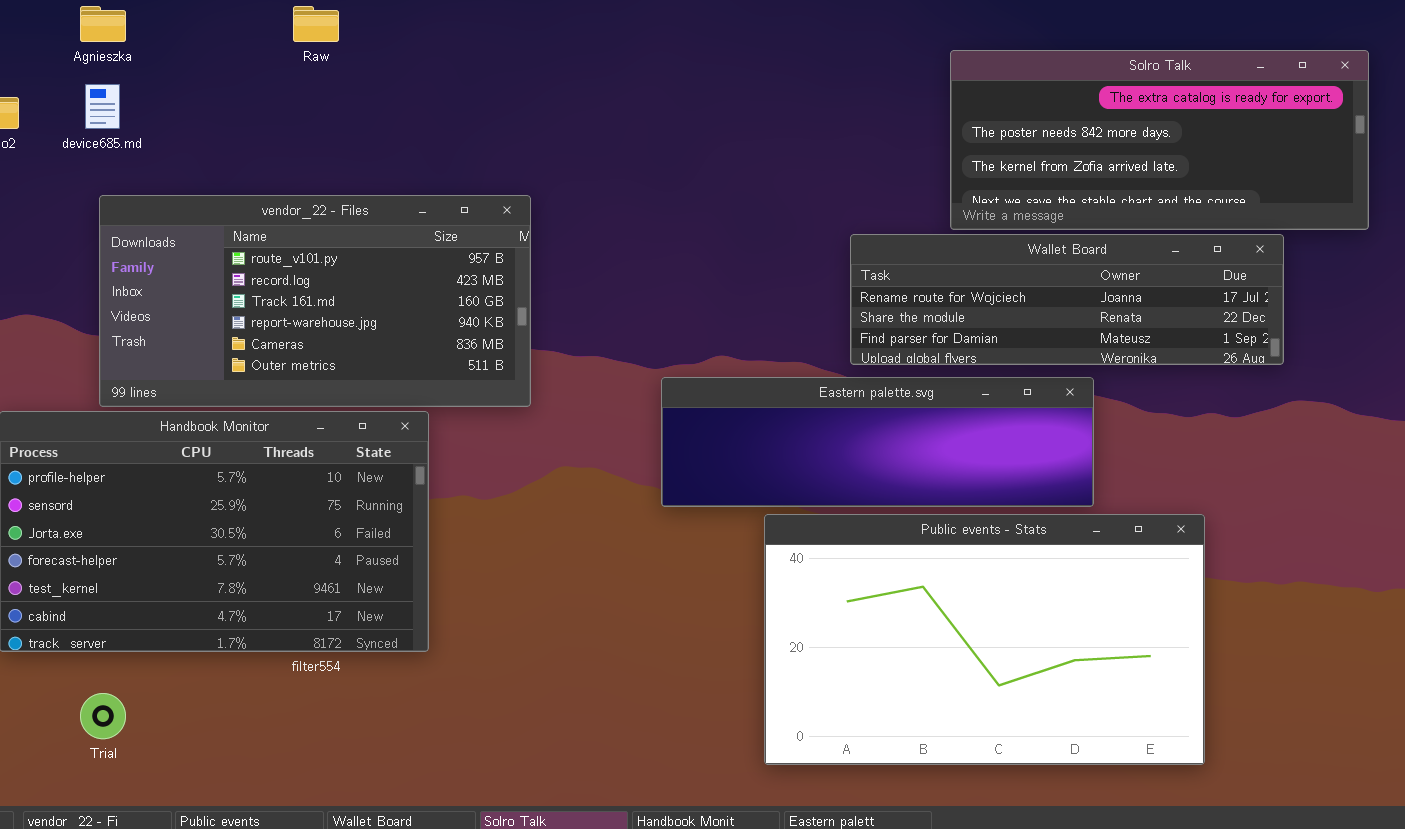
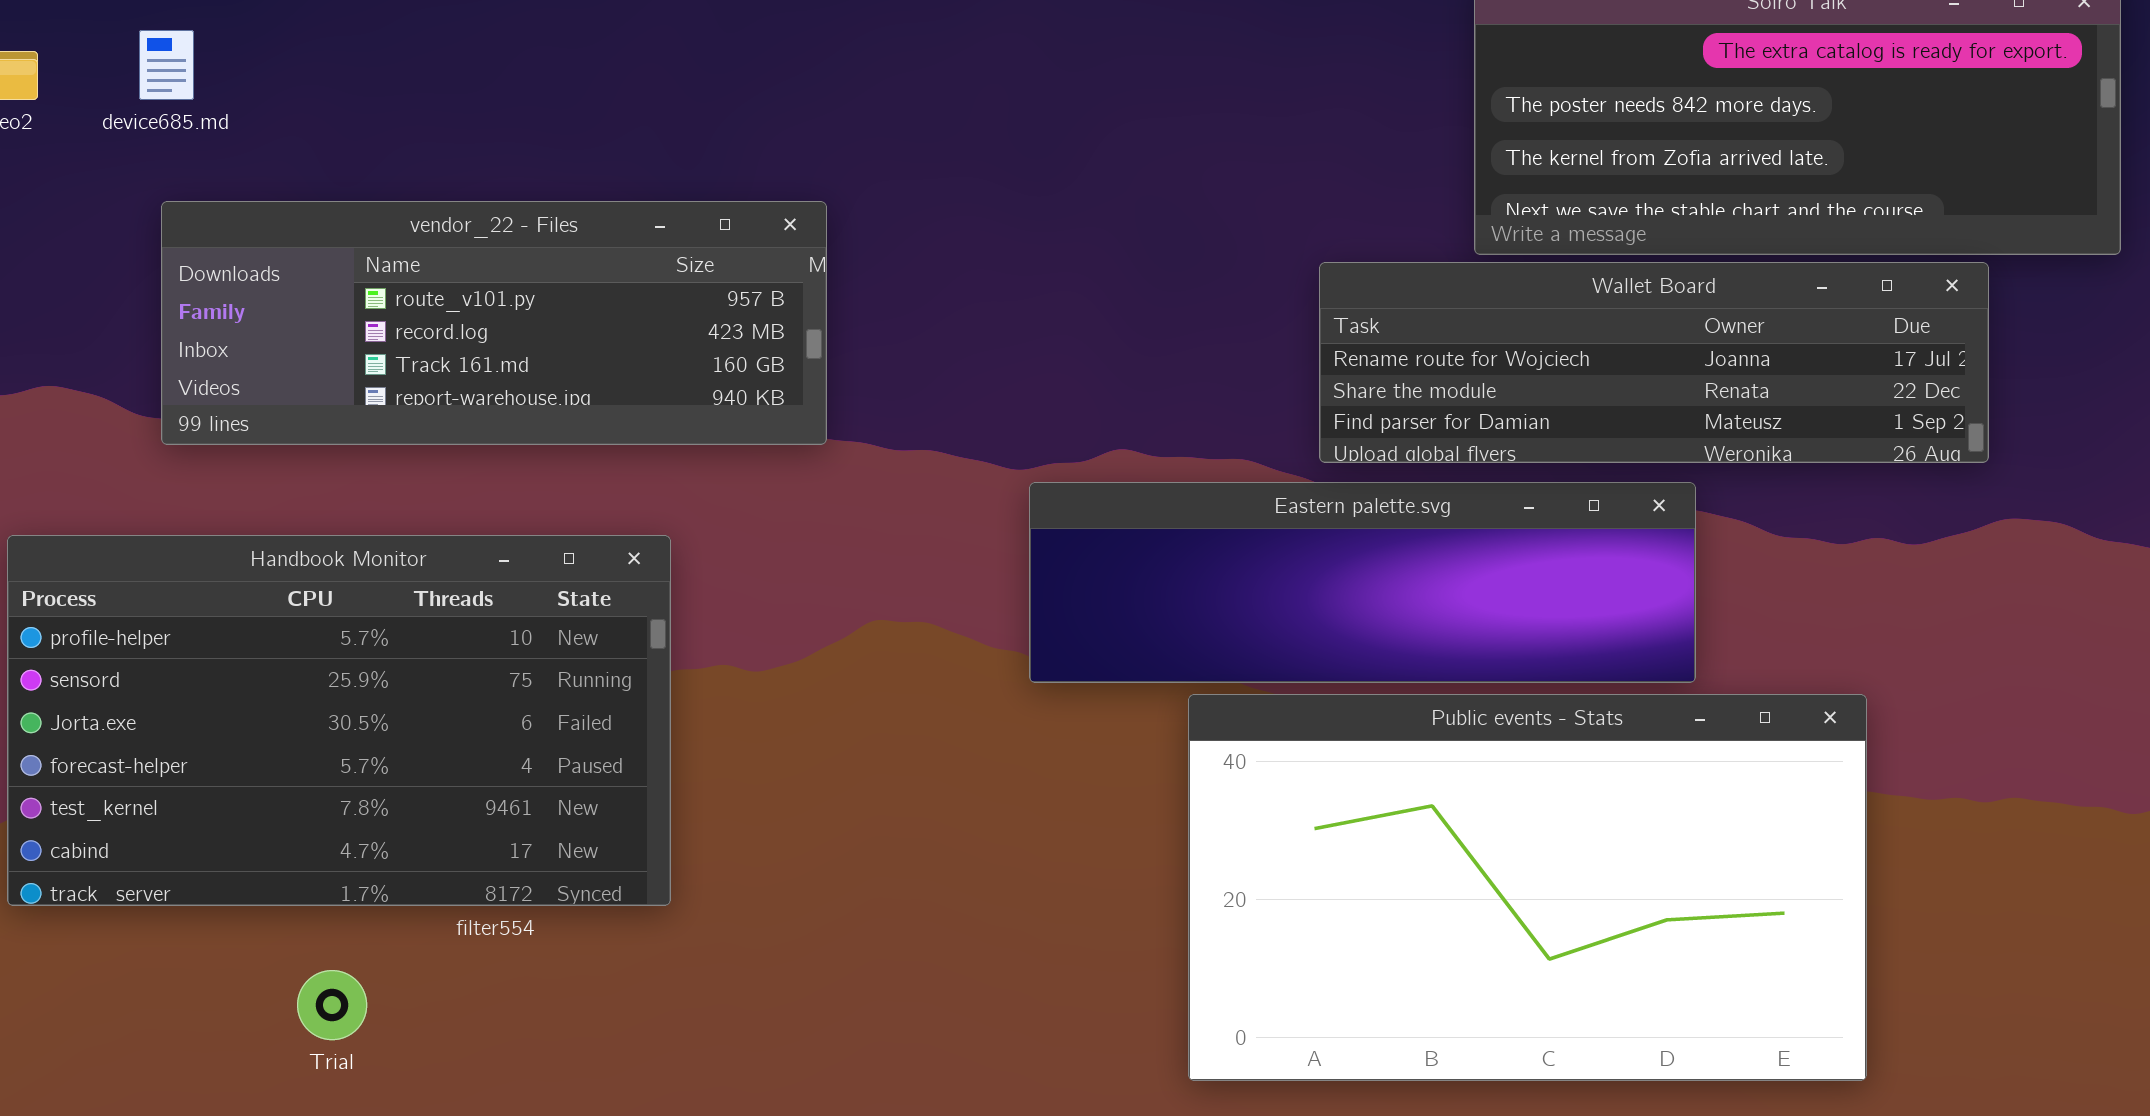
vendor_22 - Files: [99,195,531,407] -> [161,201,827,445], resized
Trial: [80,693,126,739] -> [297,970,367,1040], moved

